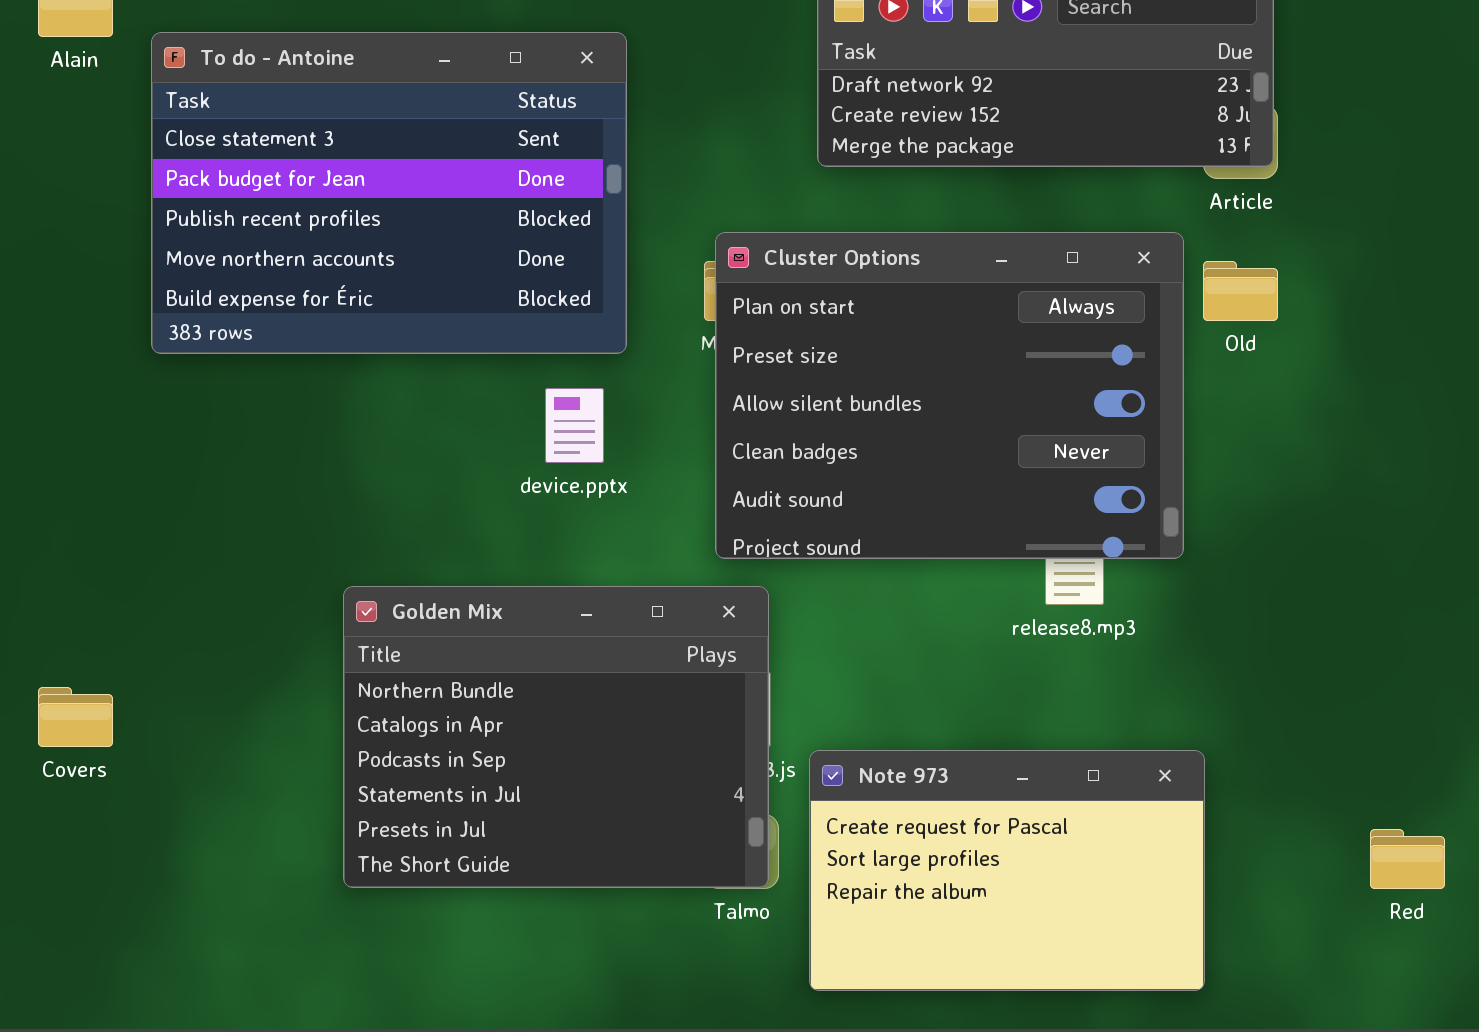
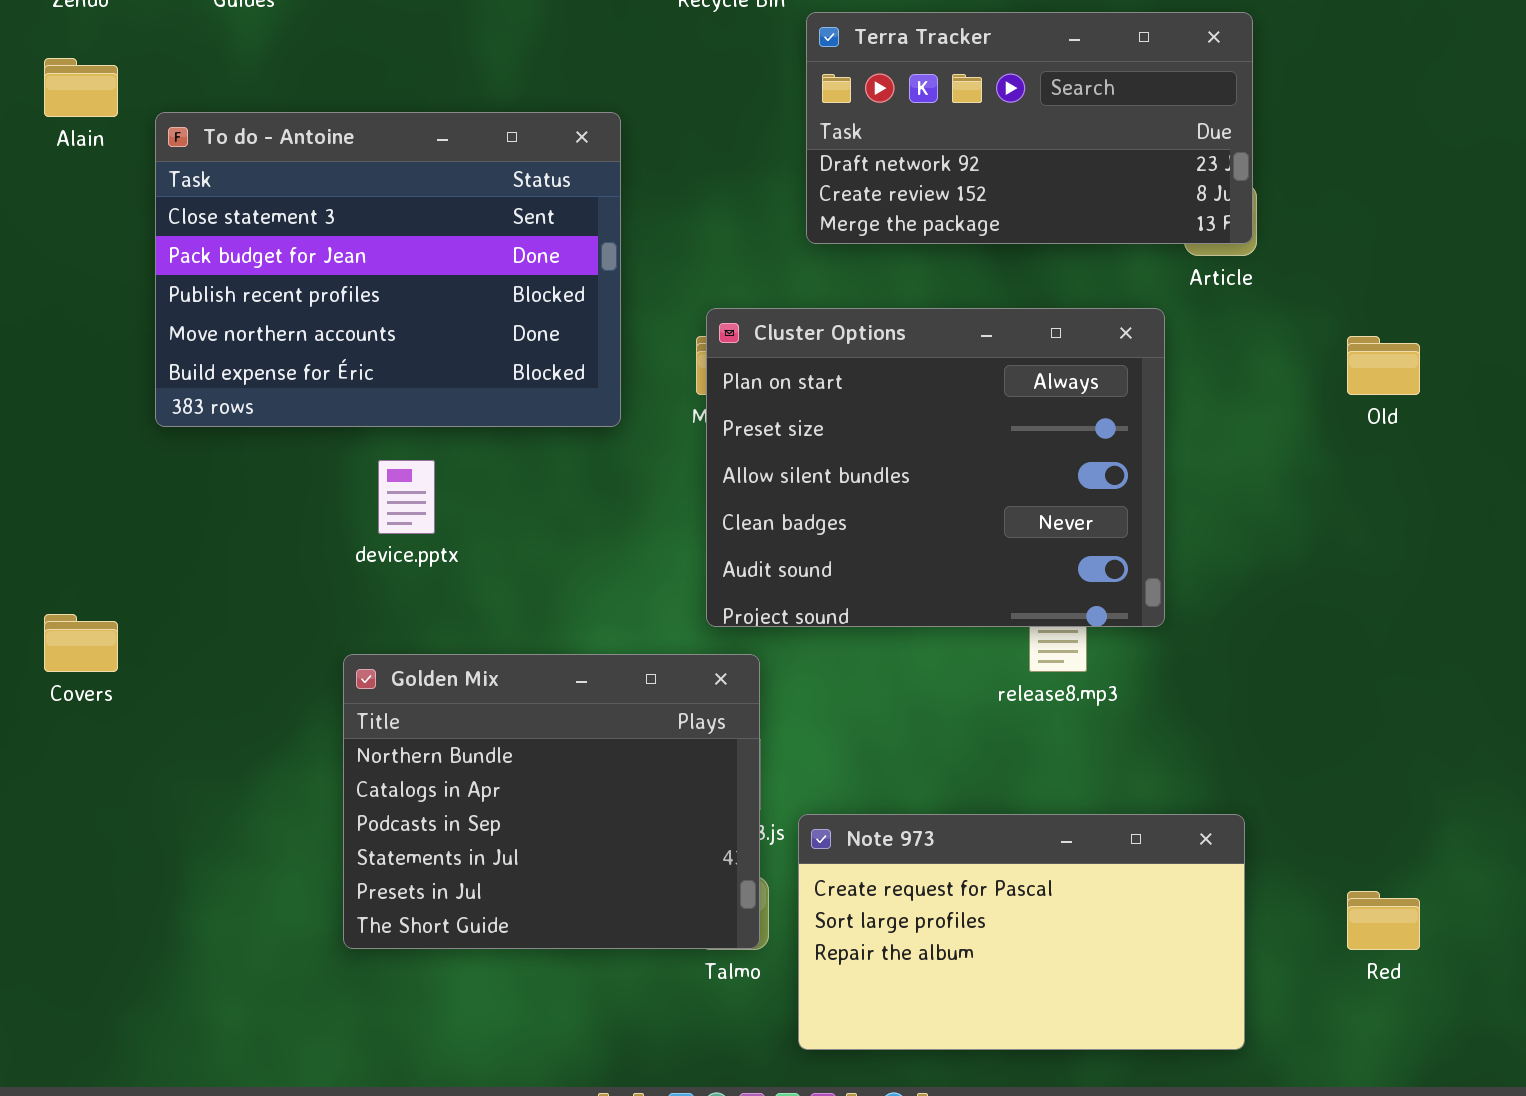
Old: [1203,261,1278,321] -> [1347,336,1420,395], moved
device.pptx: [545,388,604,463] -> [378,460,435,534], moved
Covers: [38,687,113,747] -> [44,614,118,672], moved
Note 973: [809,750,1205,991] -> [798,814,1245,1050], resized

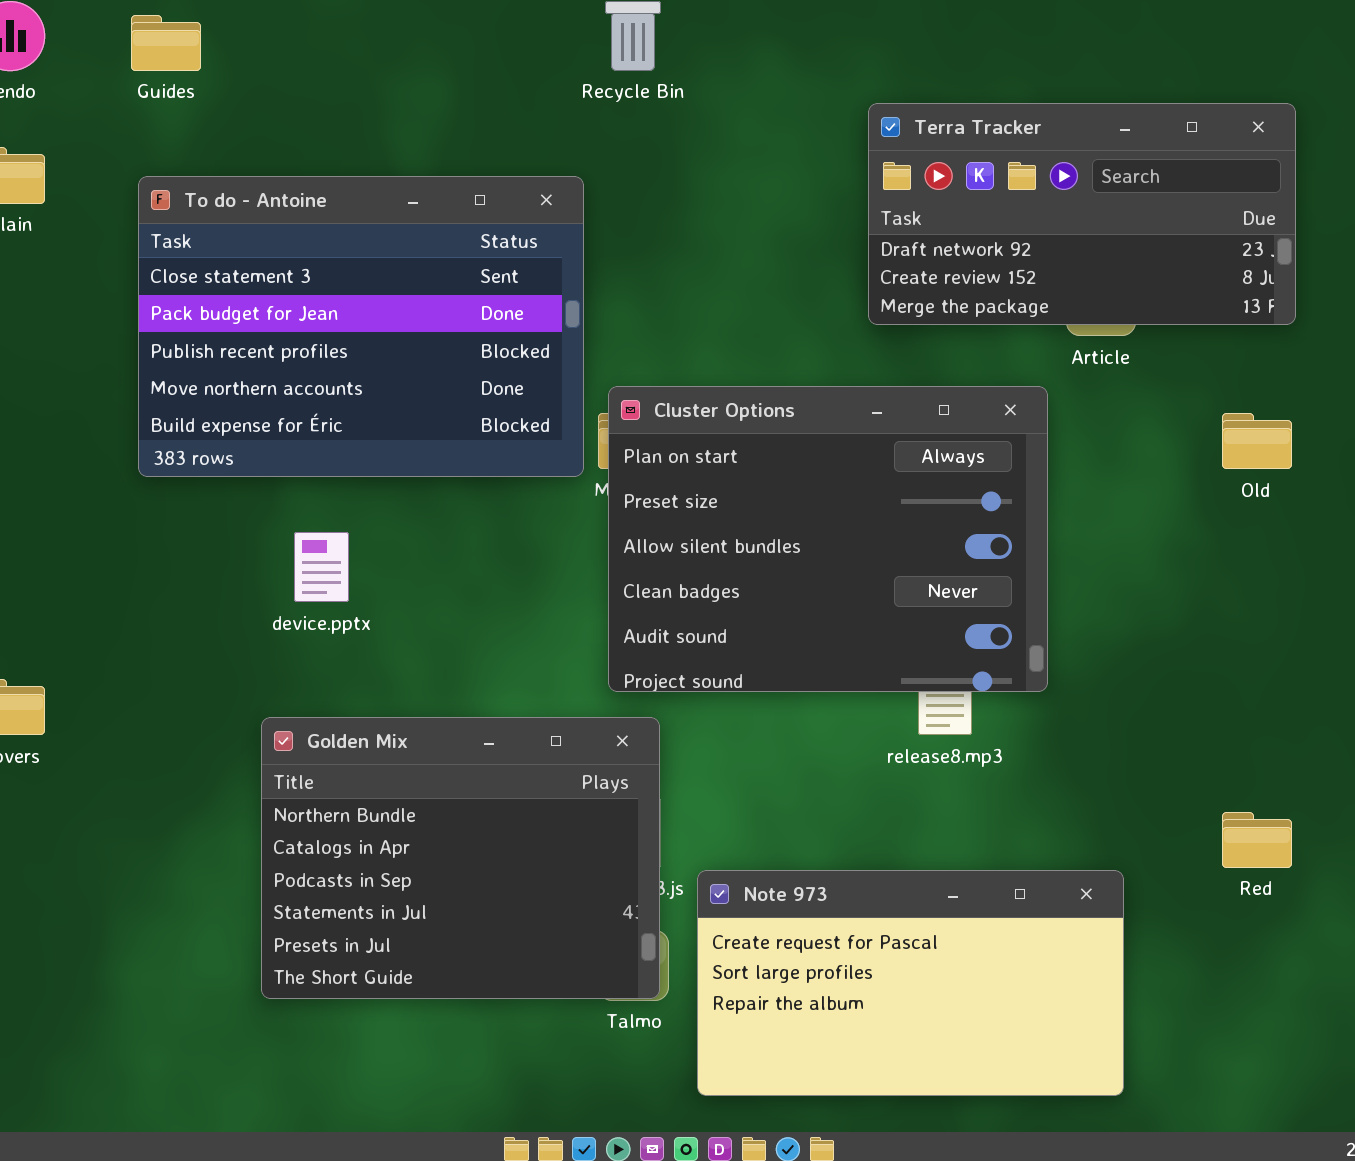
Terra Tracker: [806,12,1253,244] -> [868,103,1296,325], moved
To do - Antoine: [155,112,621,427] -> [138,176,584,477], moved
Red: [1347,891,1420,950] -> [1222,812,1292,868], moved

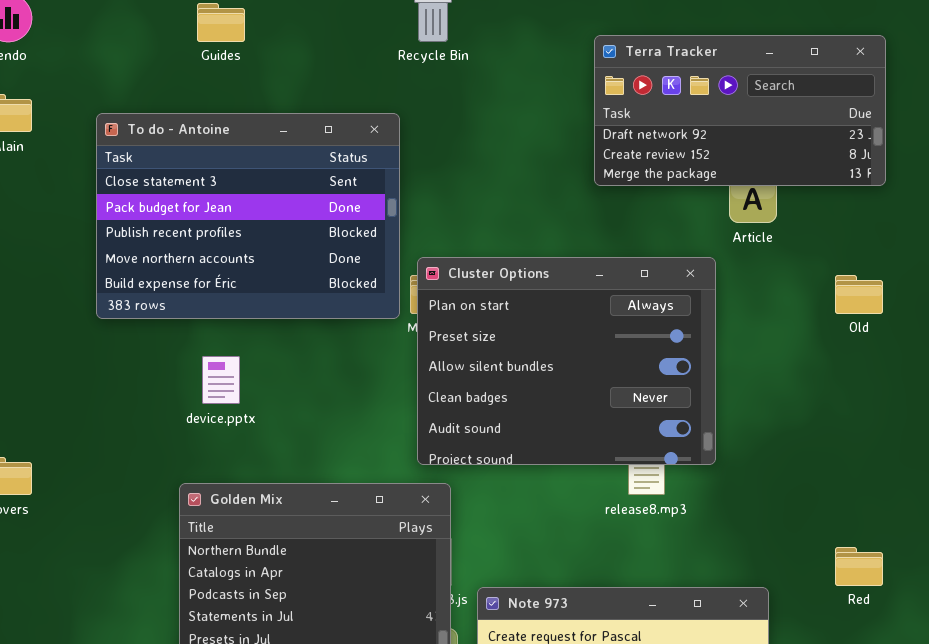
Guides: [131,15,201,71] -> [197,3,245,42], moved
Terra Tracker: [868,103,1296,325] -> [594,35,886,186], moved

